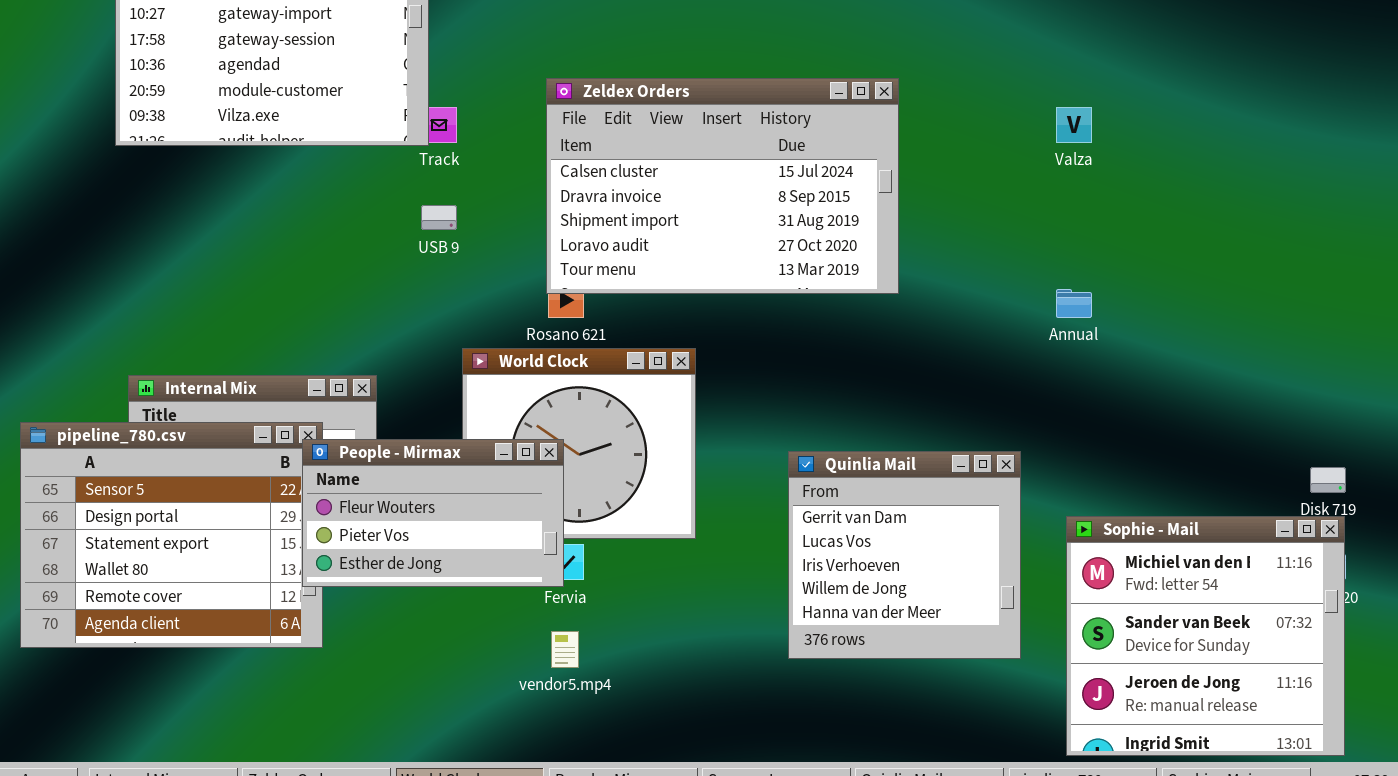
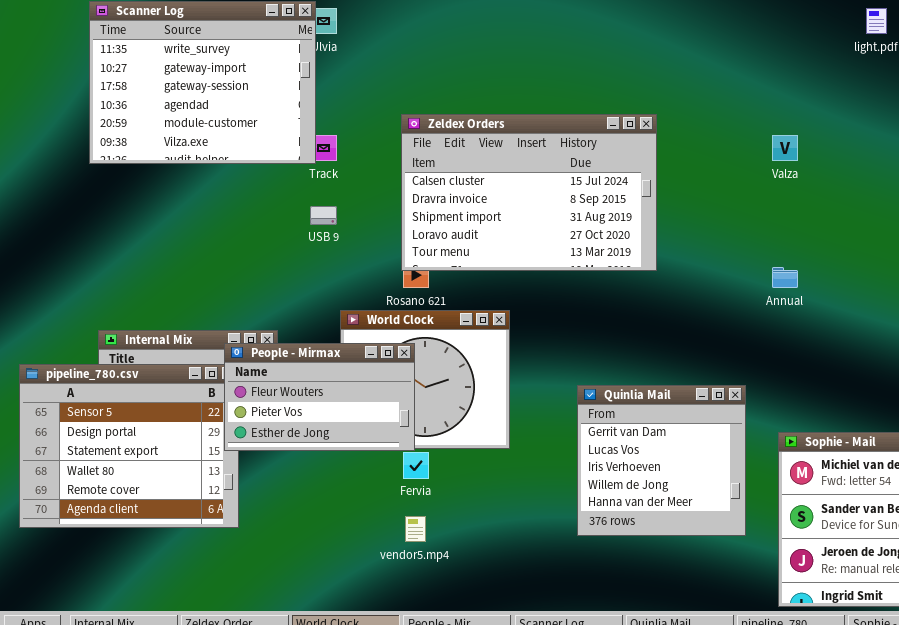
People - Mirmax: [302,439,564,587] -> [224,343,415,451], moved

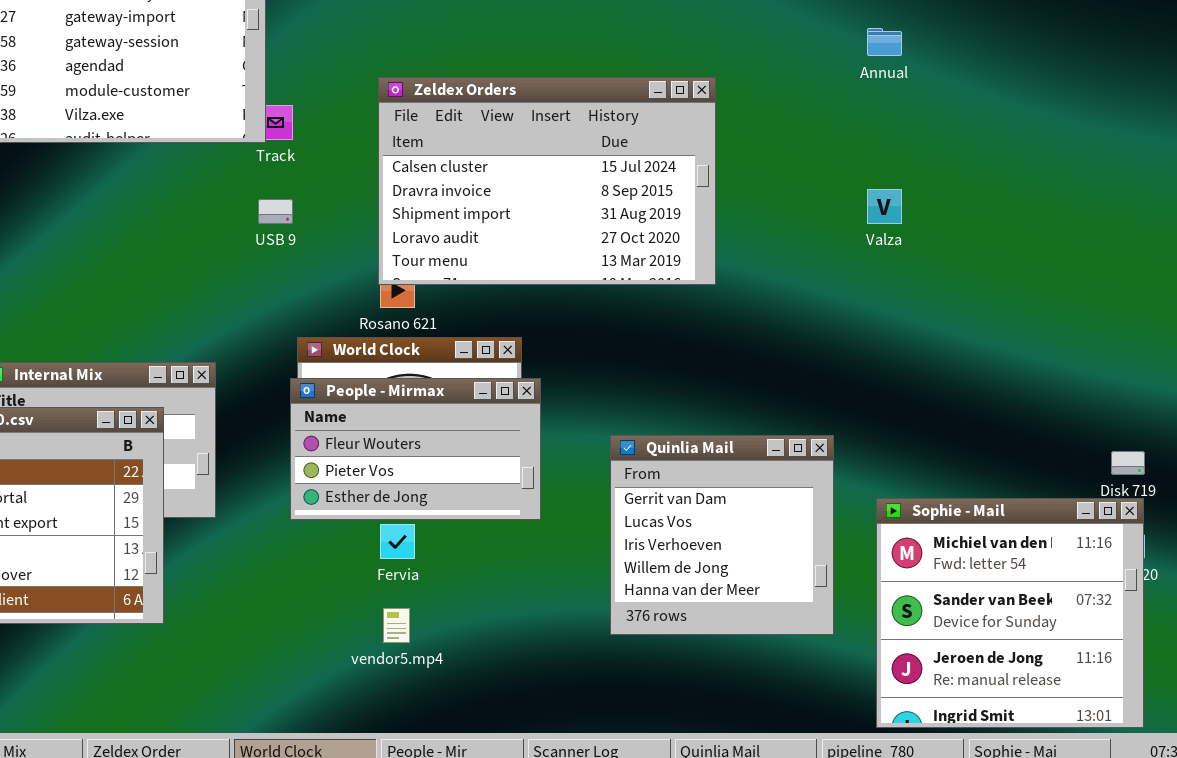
Valza: [772,135,798,161] -> [867,189,902,224], moved
Annual: [772,267,798,288] -> [867,28,902,56], moved
People - Mirmax: [224,343,415,451] -> [290,378,541,520], moved

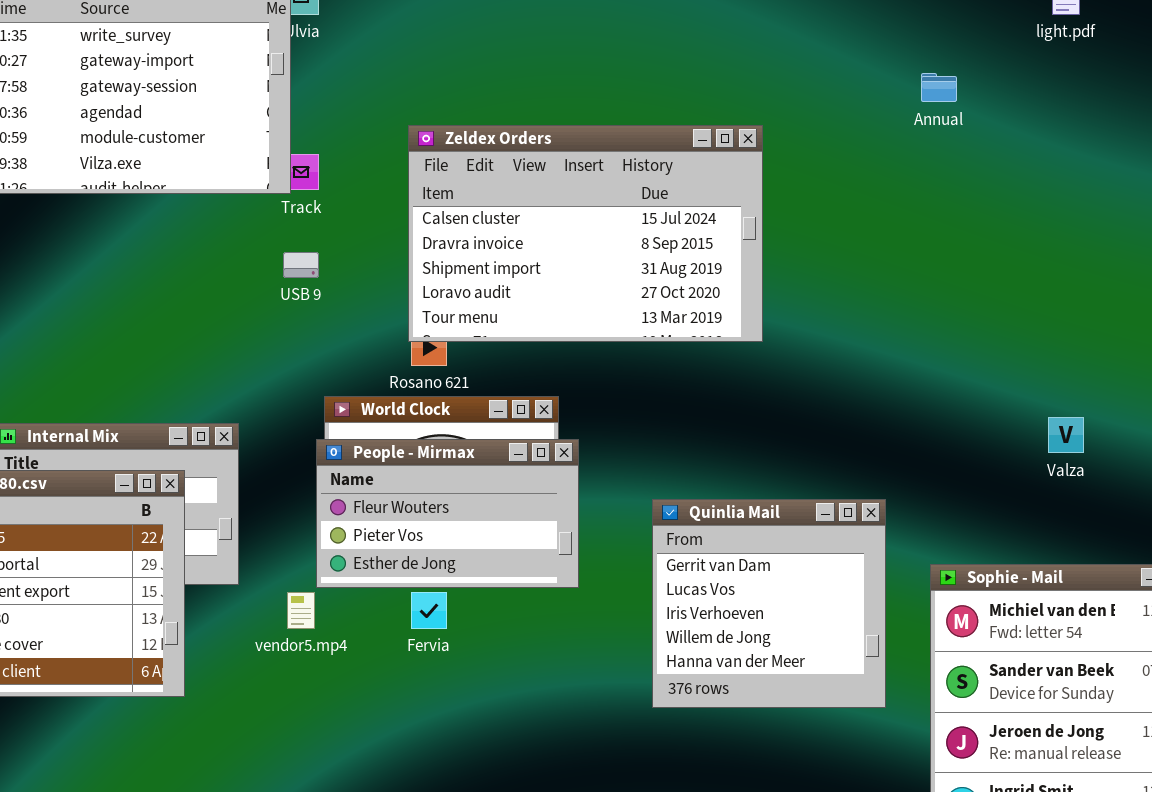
Valza: [867,189,902,224] -> [1048,417,1084,453], moved
vendor5.mp4: [383,608,410,643] -> [287,592,315,629], moved

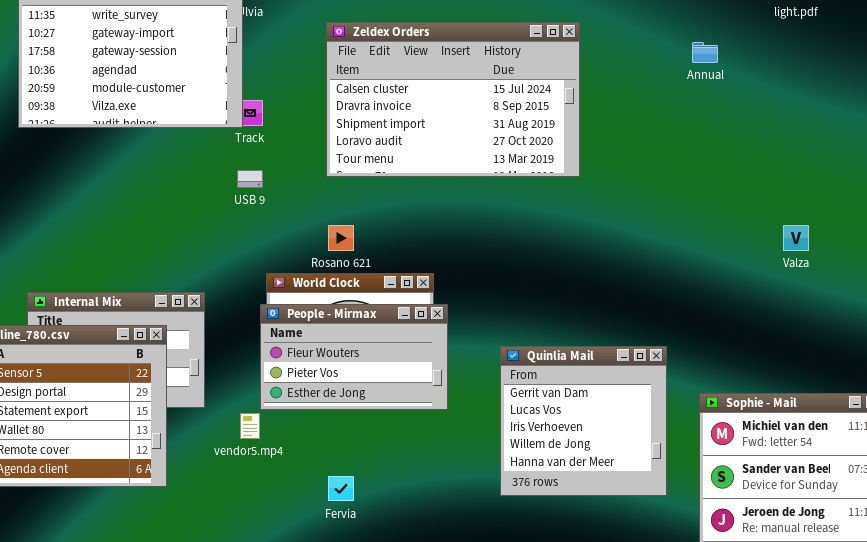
Zeldex Orders: [408,125,763,342] -> [326,22,580,177], moved
Valza: [1048,417,1084,453] -> [783,225,809,251], moved
Fervia: [411,592,447,629] -> [328,476,354,501], moved

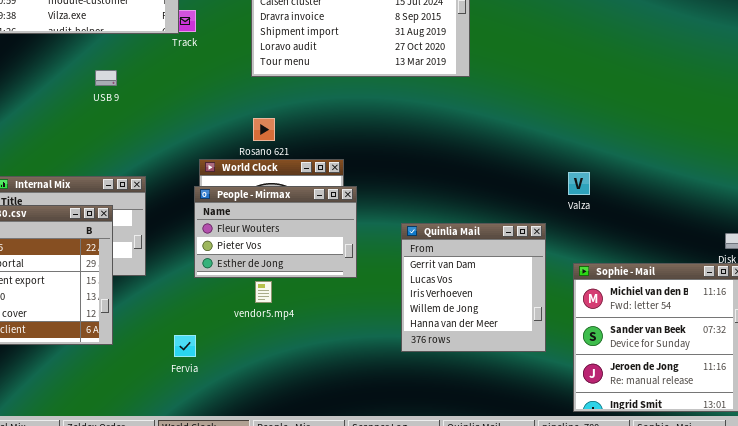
USB 9: [237,170,263,188] -> [95,70,117,86], moved
Valza: [783,225,809,251] -> [568,172,590,195], moved
vendor5.mp4: [240,413,260,439] -> [255,281,272,303], moved
Fervia: [328,476,354,501] -> [174,335,196,357], moved

